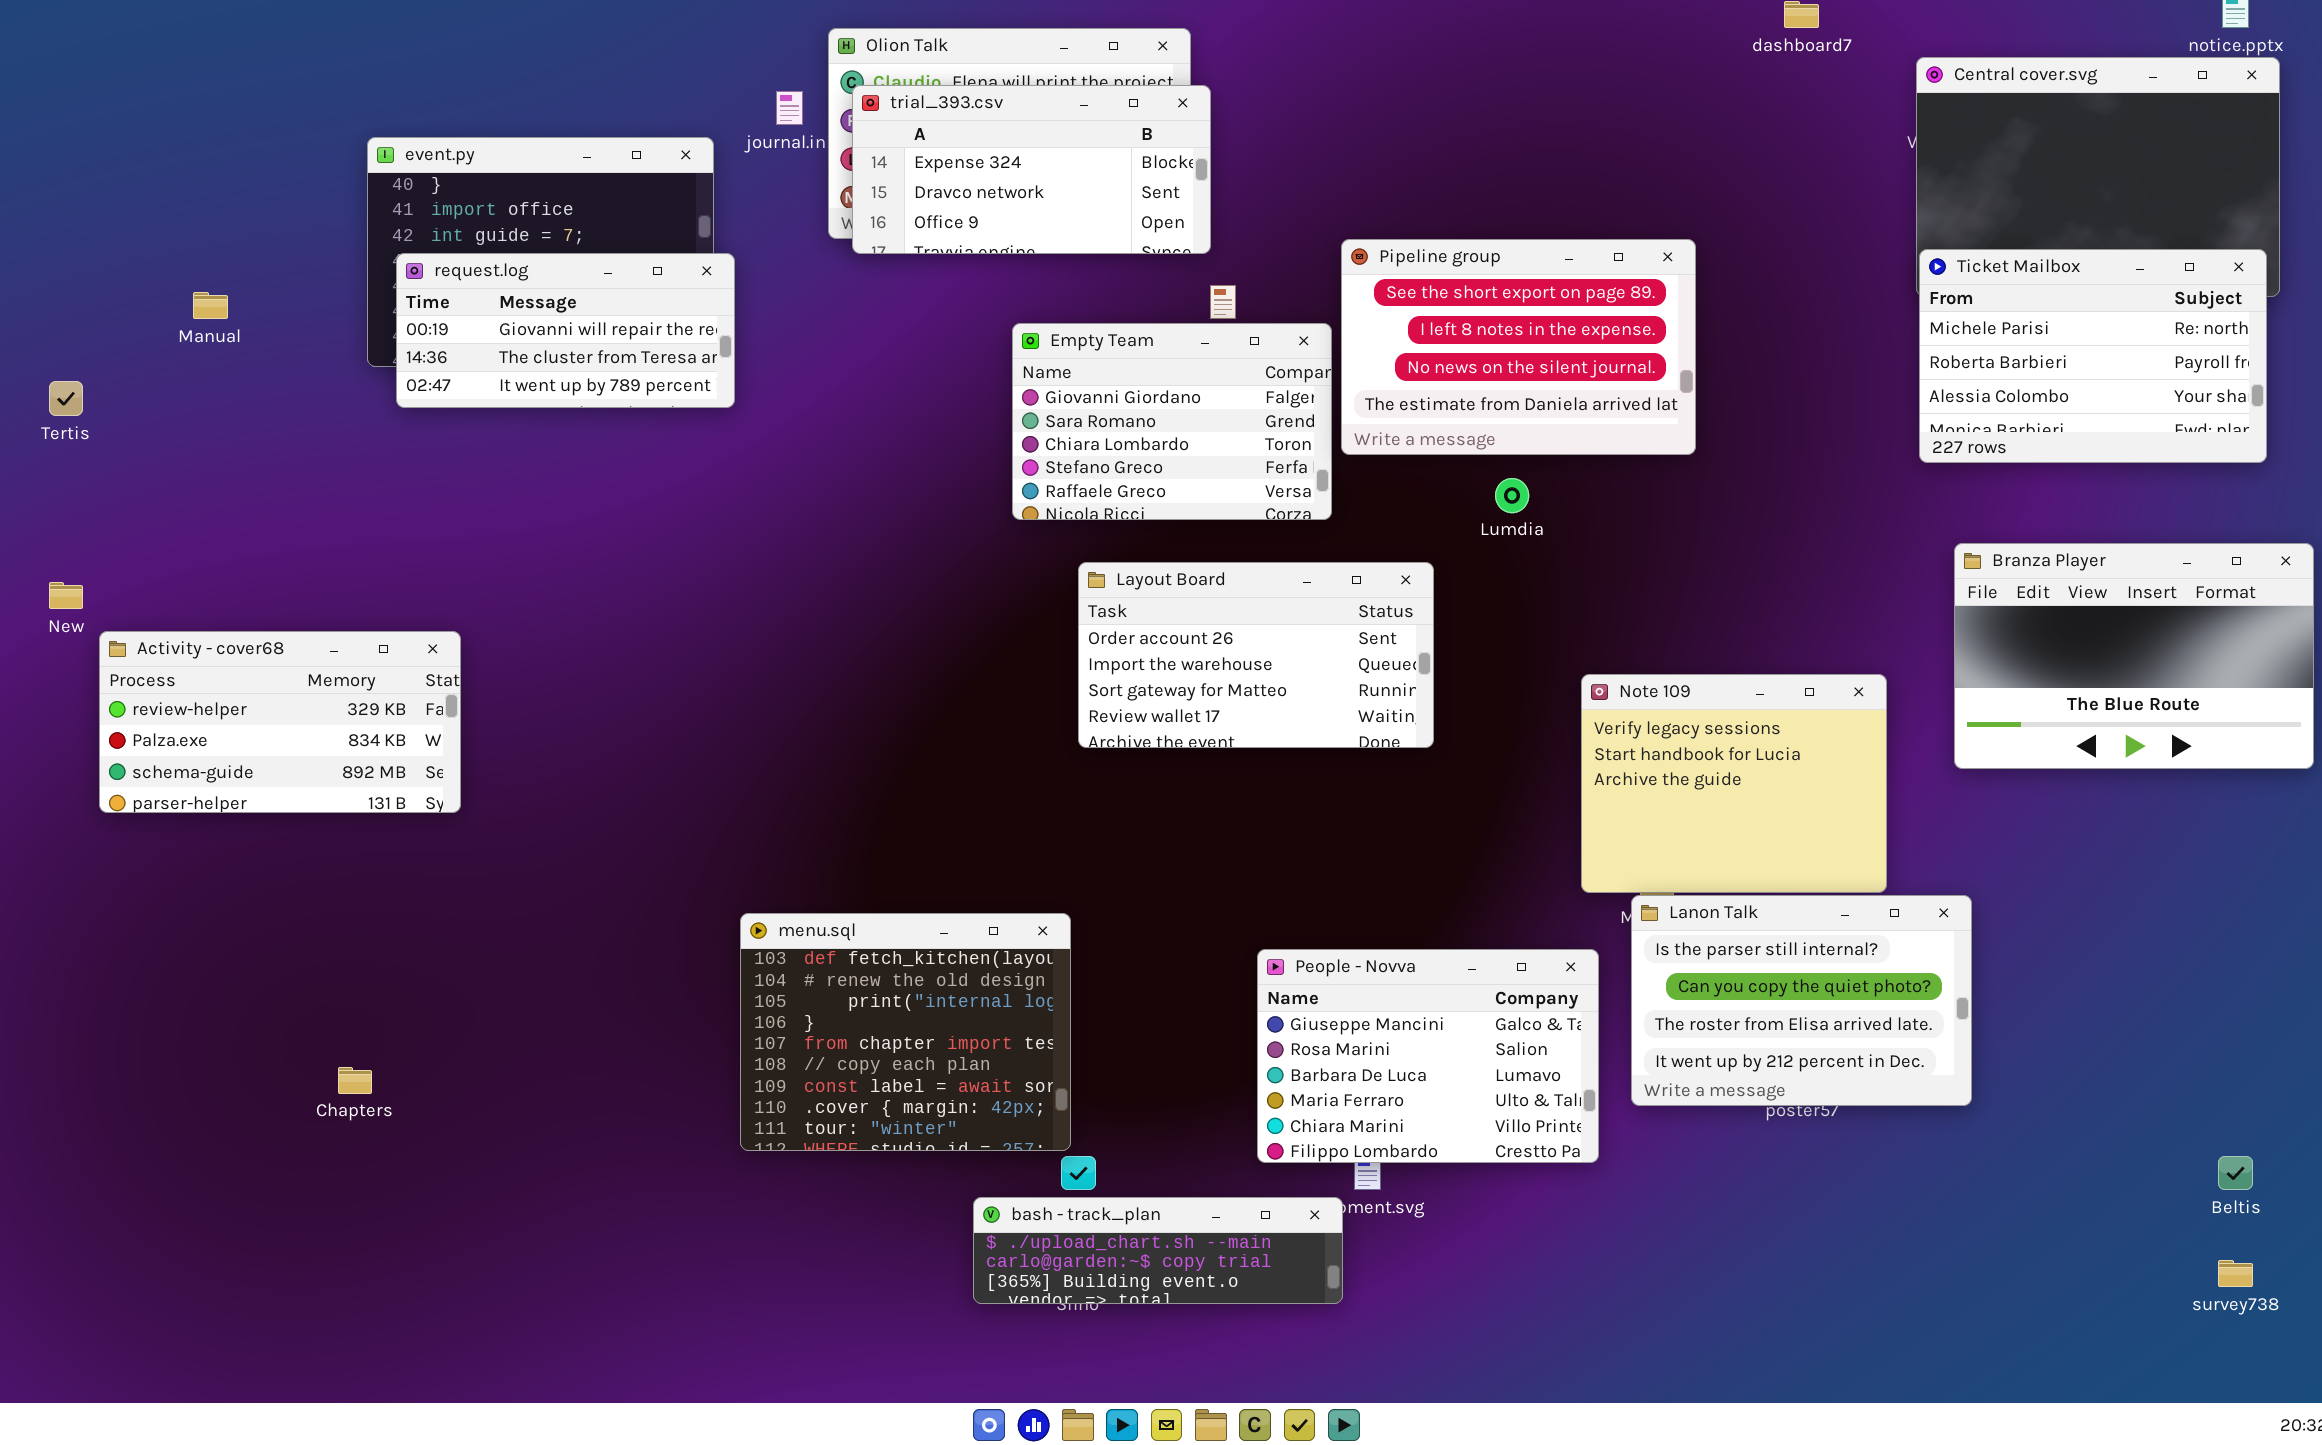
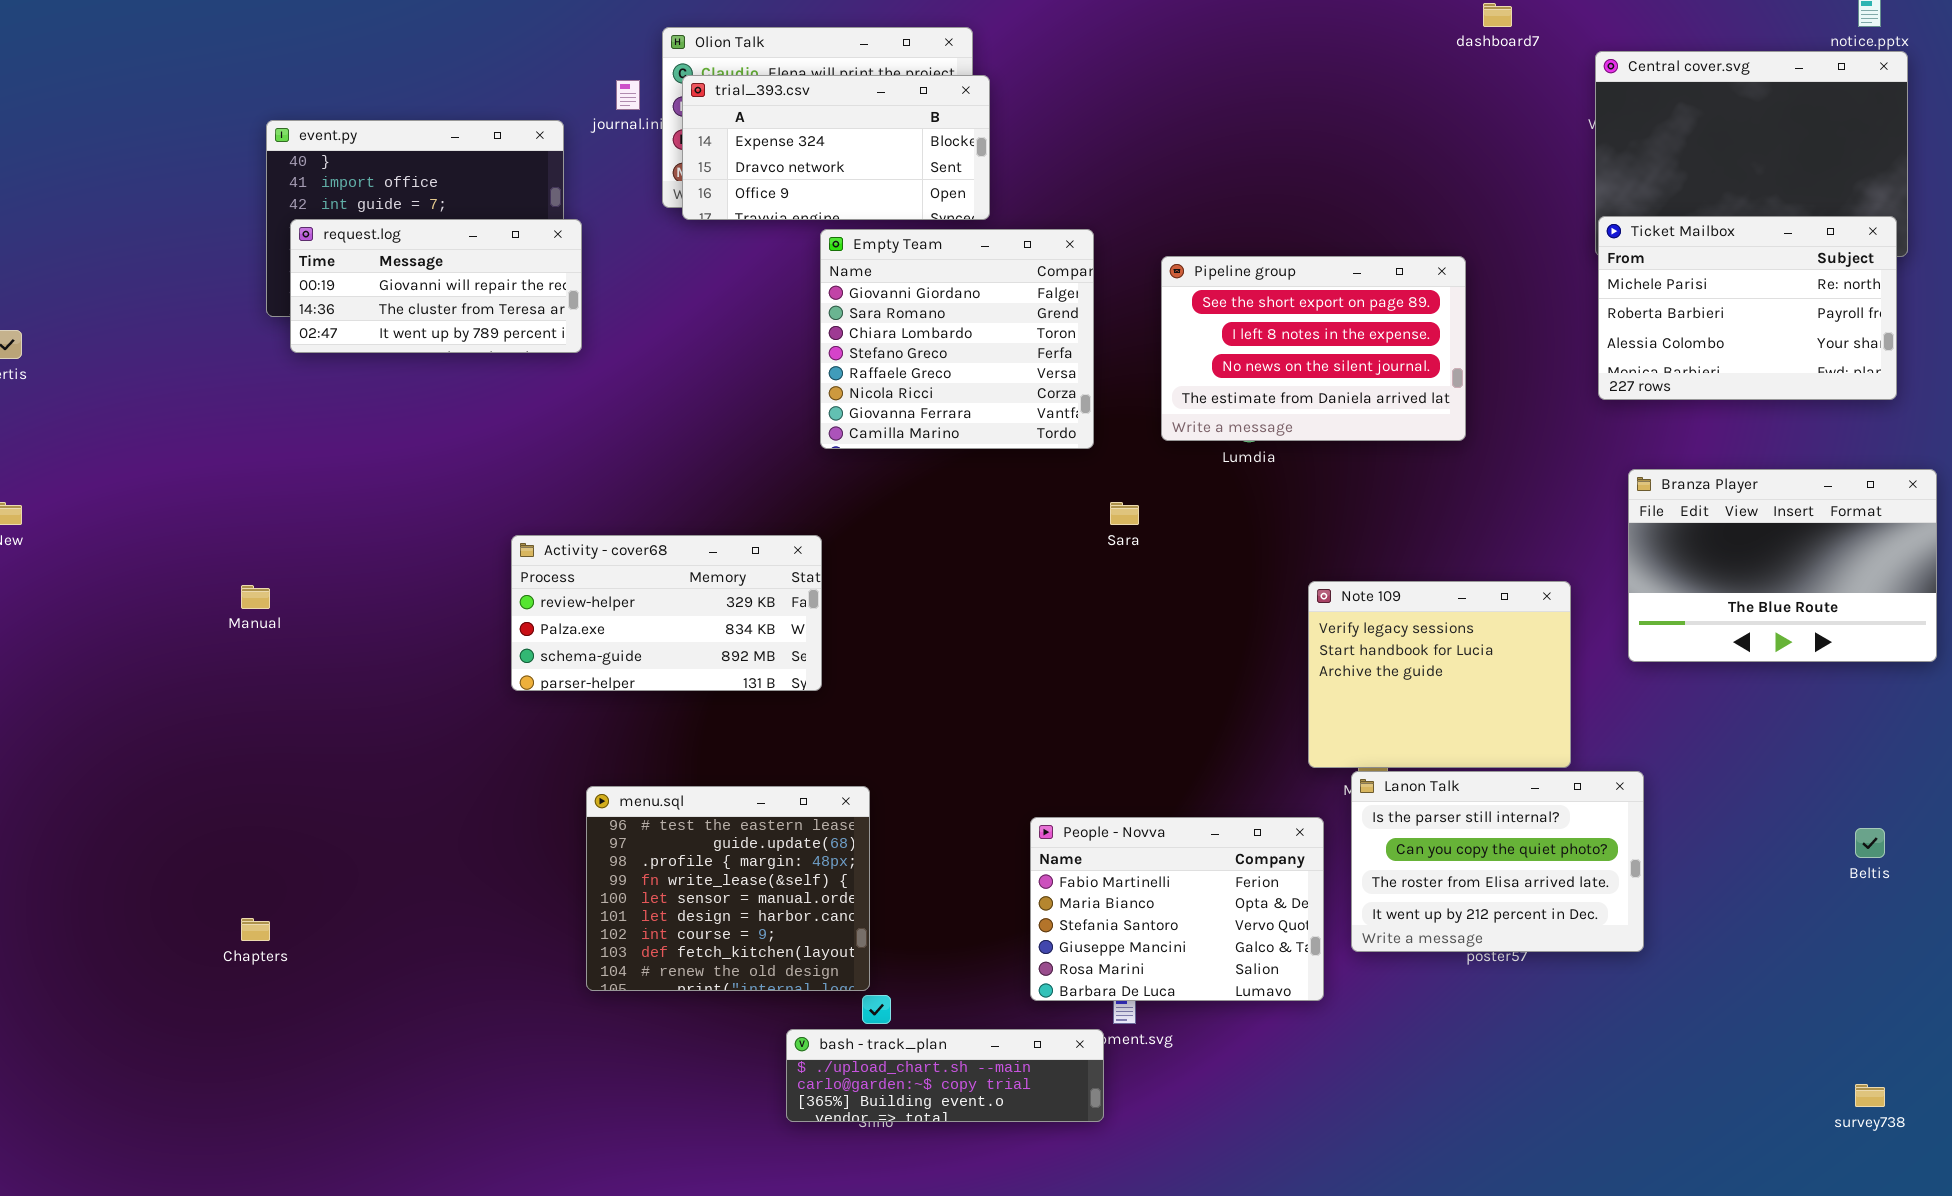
Pipeline group: [1341,239,1696,455] -> [1161,256,1466,441], moved
Manual: [193,292,228,319] -> [241,585,270,609], moved
Empty Team: [1012,323,1332,520] -> [820,229,1094,449], resized
Layout Board: [1078,562,1434,748] -> none, closed
Activity - cover68: [99,631,461,813] -> [511,535,822,691], moved
menu.sql: [740,913,1071,1151] -> [586,786,870,991], scrolled up 7 rows
People - Novva: [1257,949,1599,1163] -> [1030,817,1324,1001], scrolled up 3 rows
Beltis: [2218,1156,2253,1190] -> [1855,828,1885,858], moved

